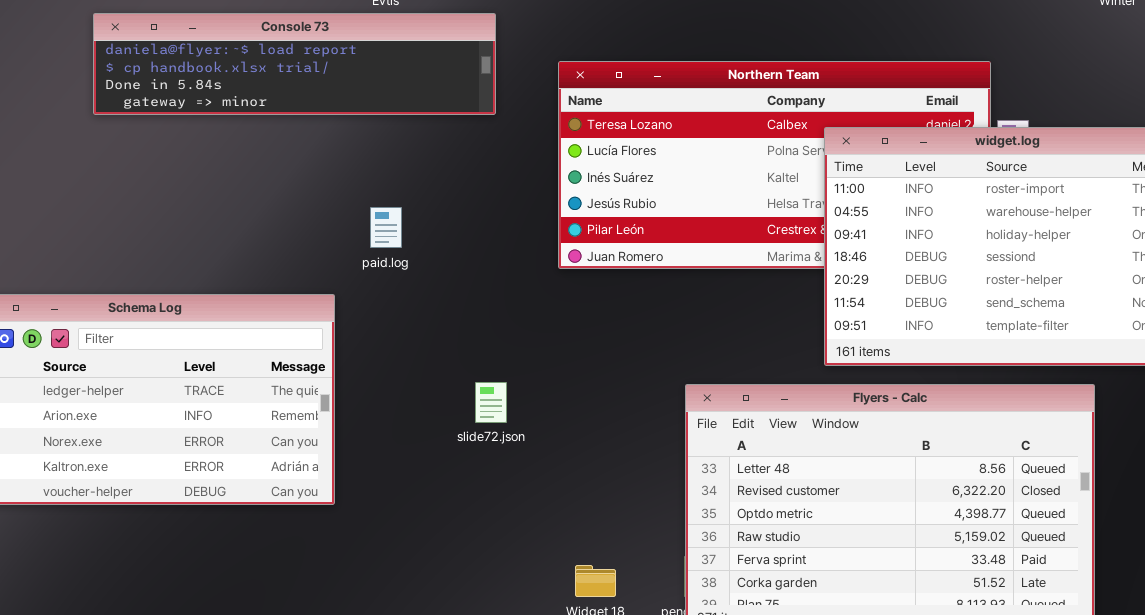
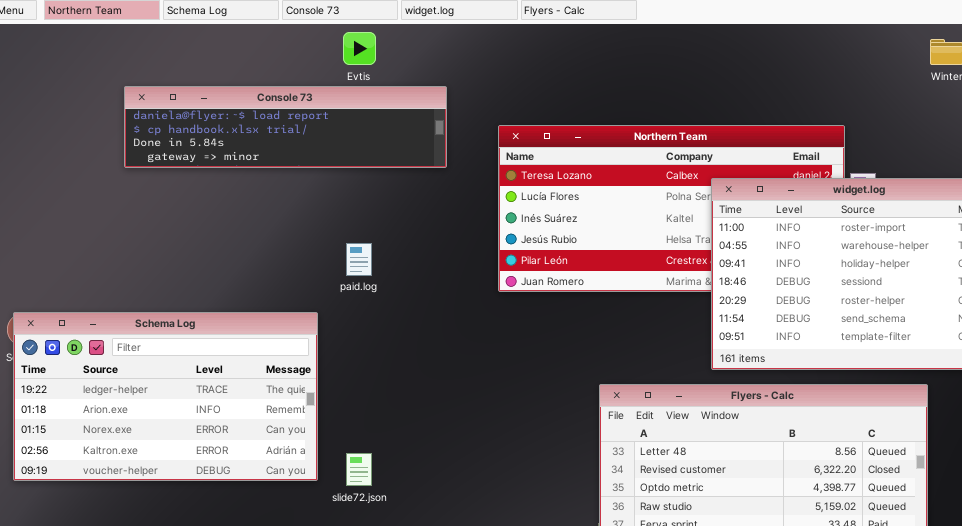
slide72.json: [475,382,507,423] -> [346,453,372,486], moved

